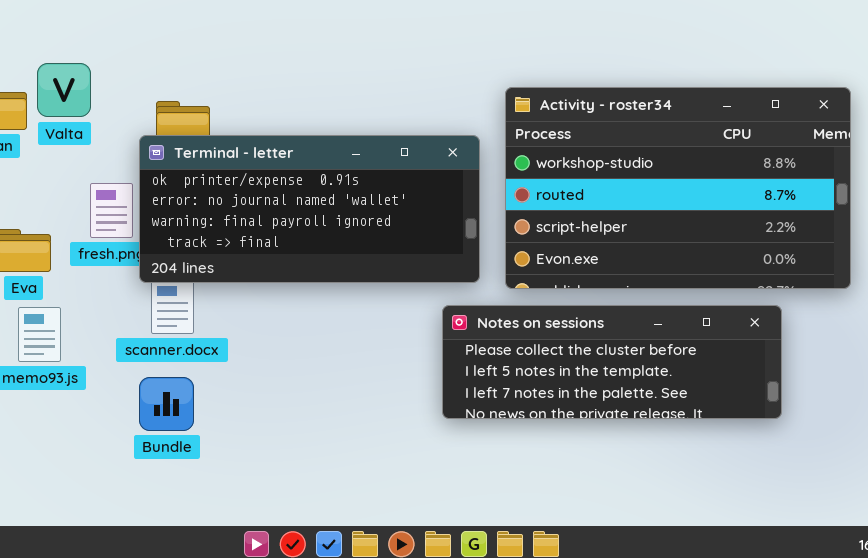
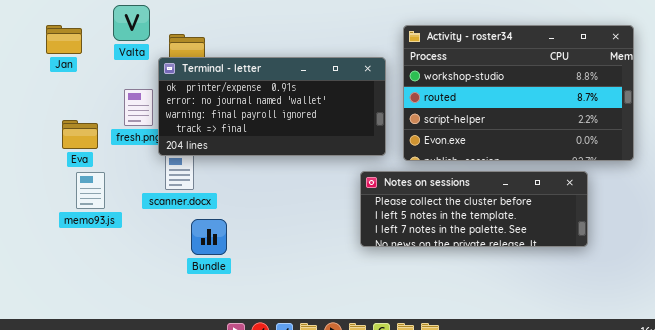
Valta: [37,63,91,117] -> [113,5,150,41], moved
Bundle: [139,377,194,431] -> [191,219,227,255], moved

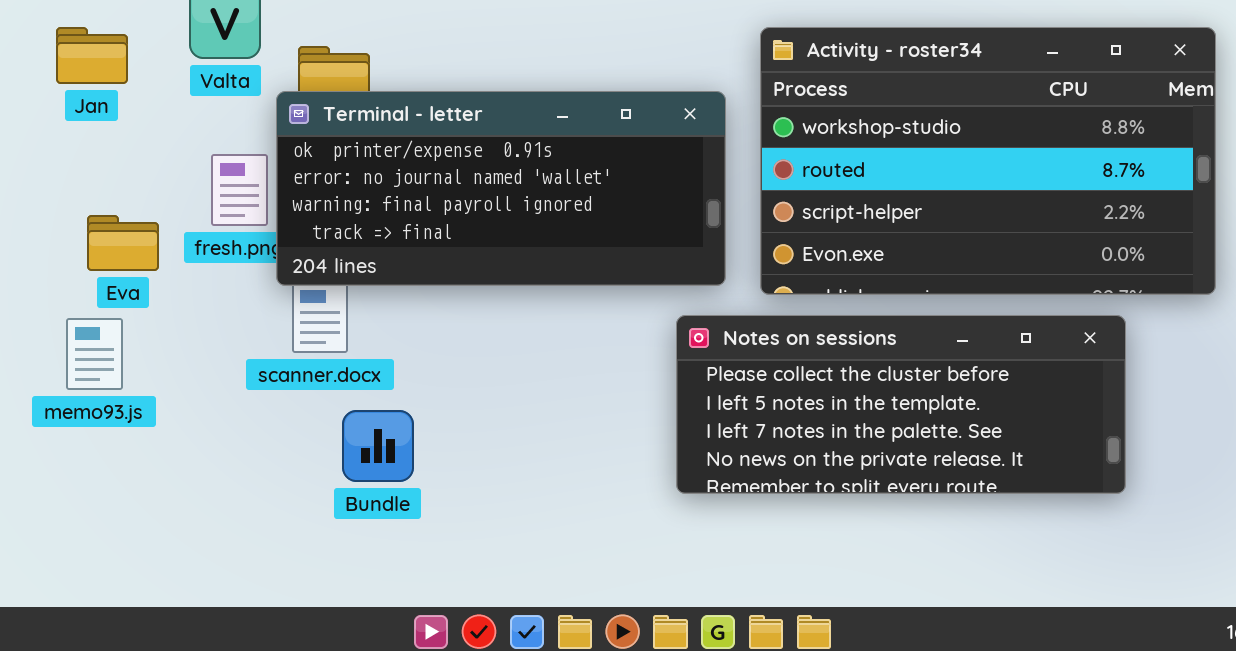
Notes on sessions: [360,171,588,247] -> [676,315,1126,494], resized
memo93.js: [76,172,105,209] -> [66,318,123,390], moved

